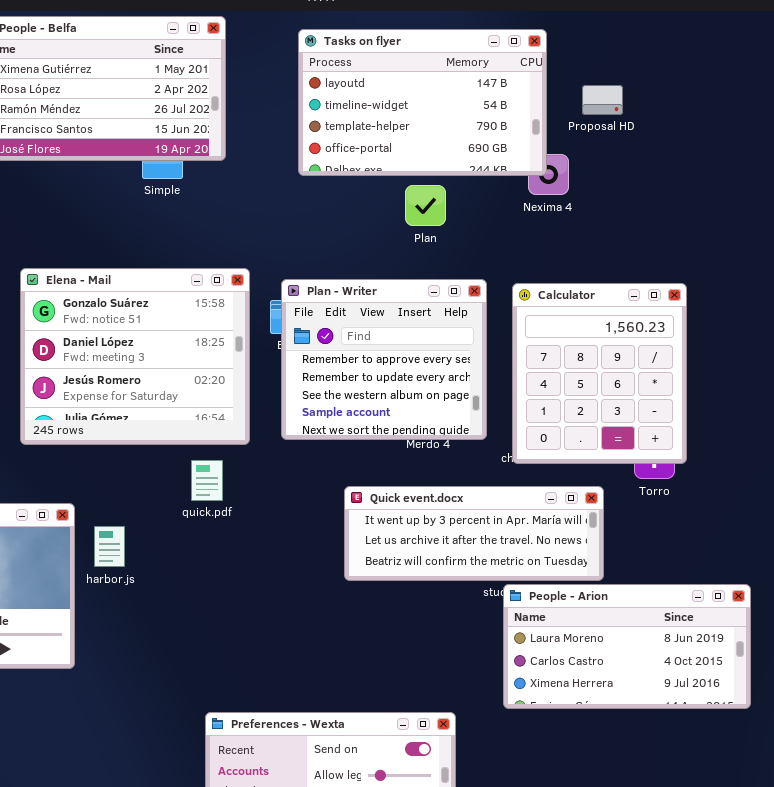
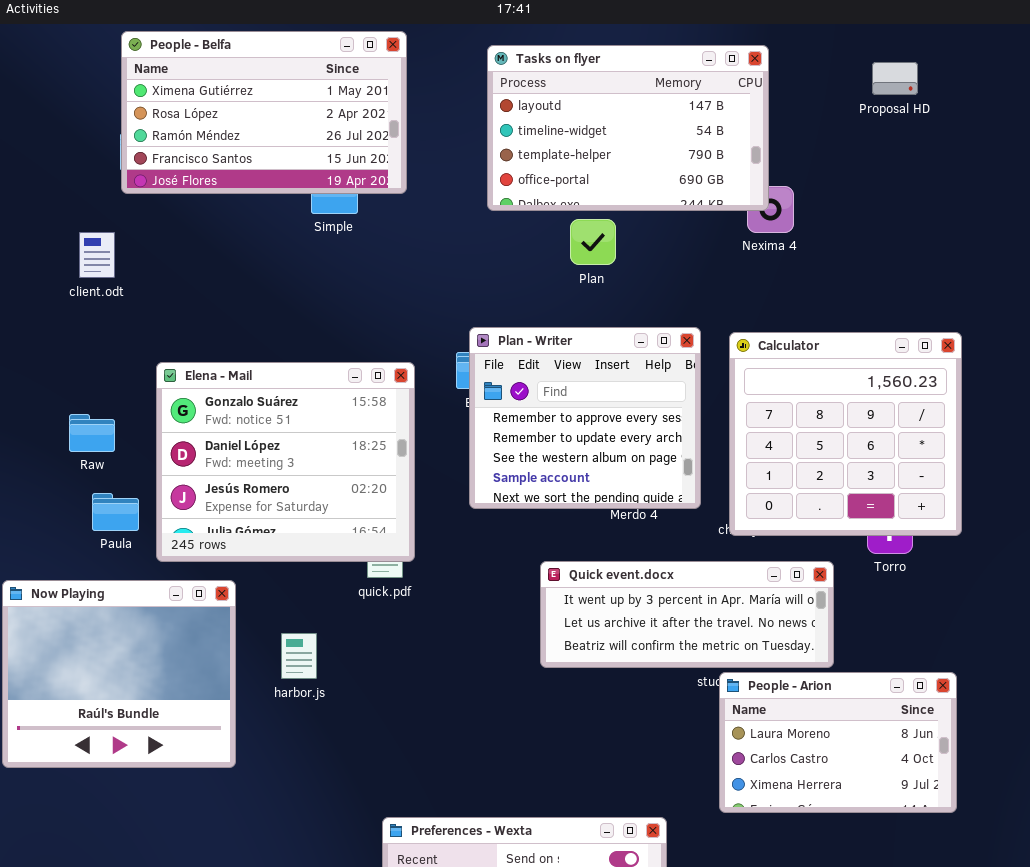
Proposal HD: [582,85,623,115] -> [872,62,918,95], moved
Plan: [405,185,446,226] -> [570,219,616,265], moved
Elena - Mail: [20,268,250,445] -> [156,362,415,562], moved
Calculator: [512,283,687,464] -> [729,332,962,536], resized
harbor.js: [94,526,125,567] -> [281,633,317,679], moved
People - Arion: [503,584,751,709] -> [719,672,957,813], resized

